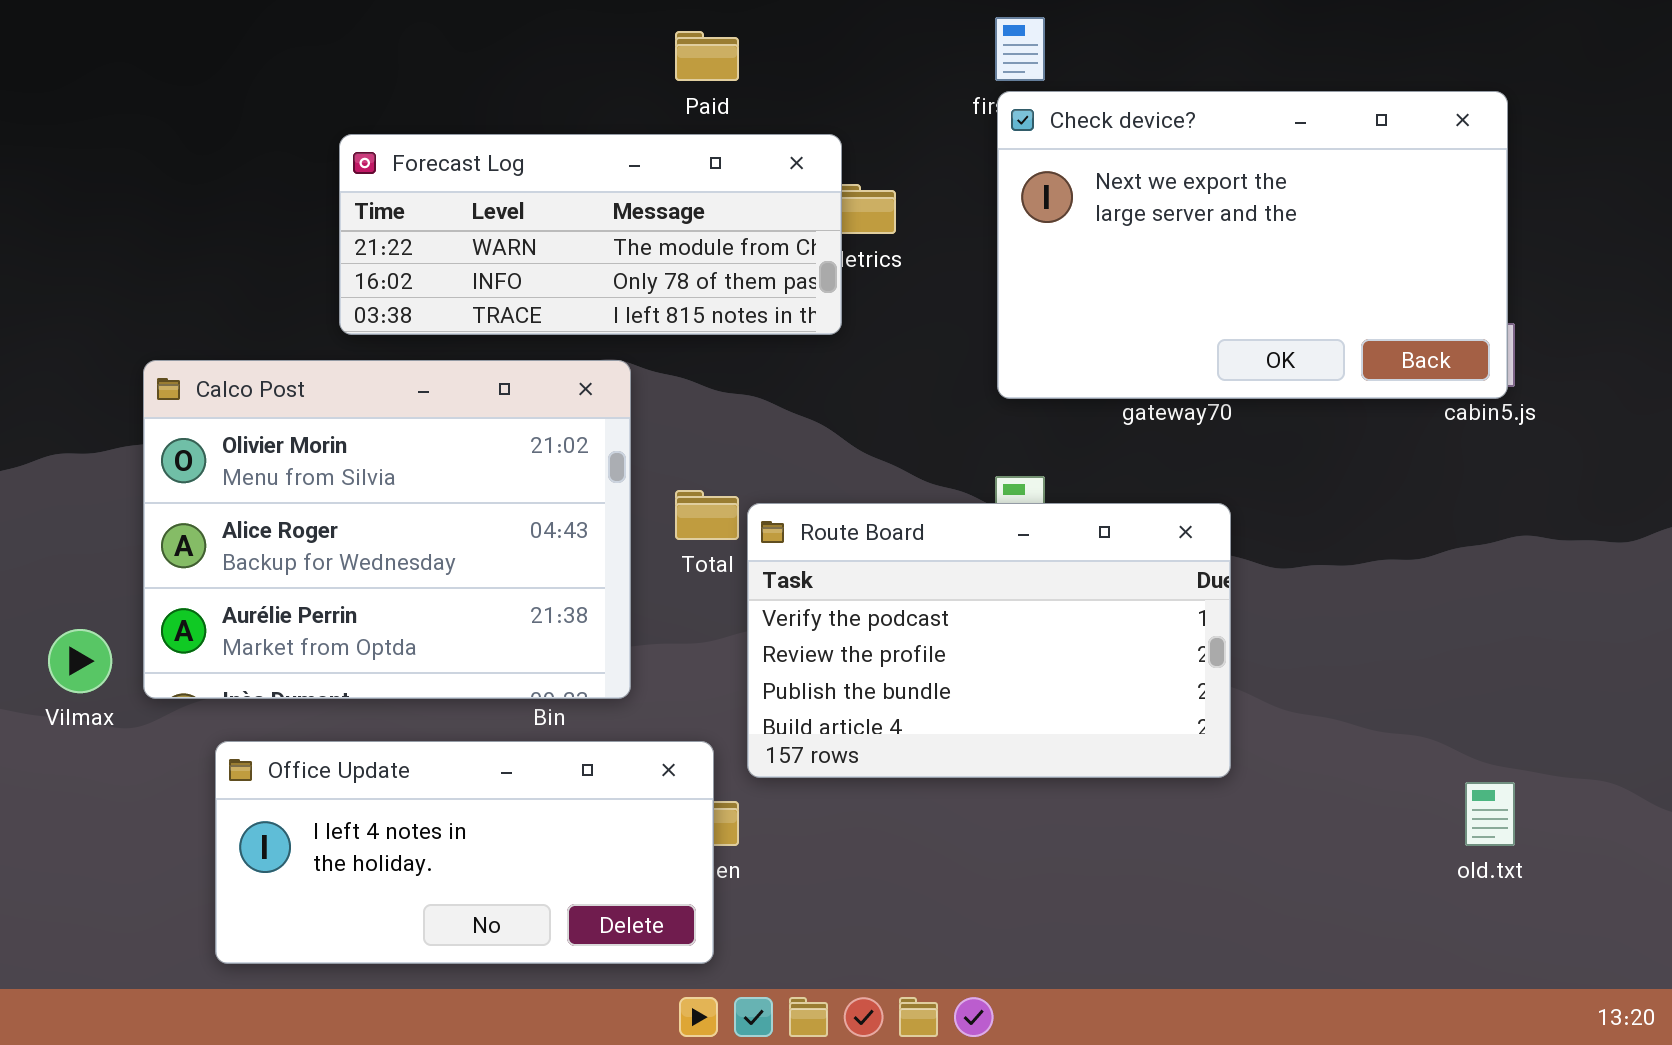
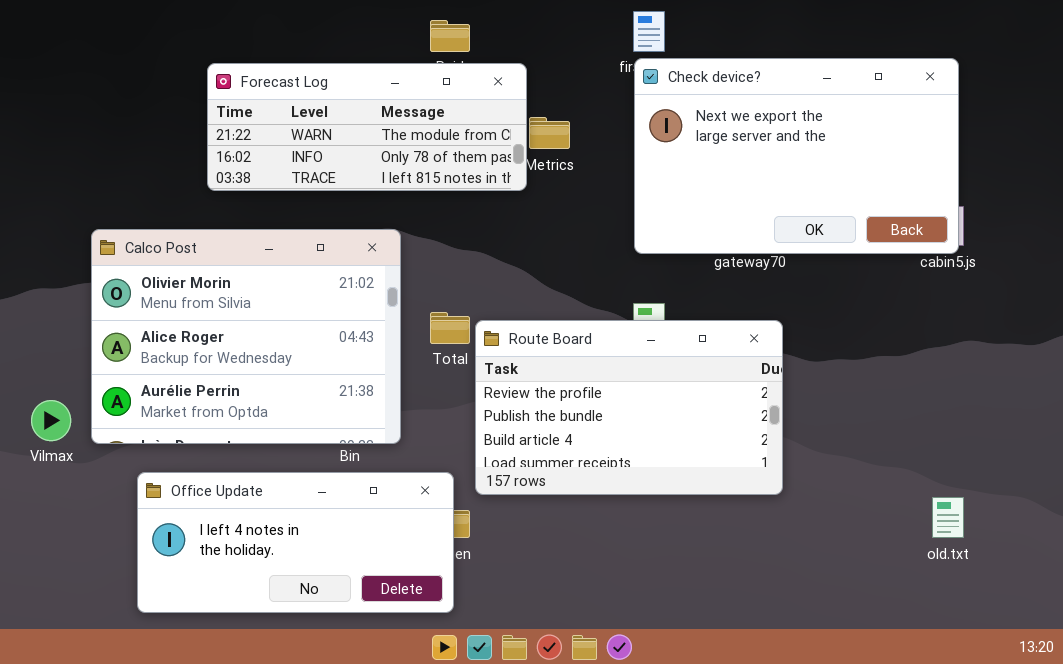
Forecast Log: [339,134,842,335] -> [207,63,527,191], moved
Route Board: [747,503,1231,778] -> [475,320,783,495], scrolled down 1 row

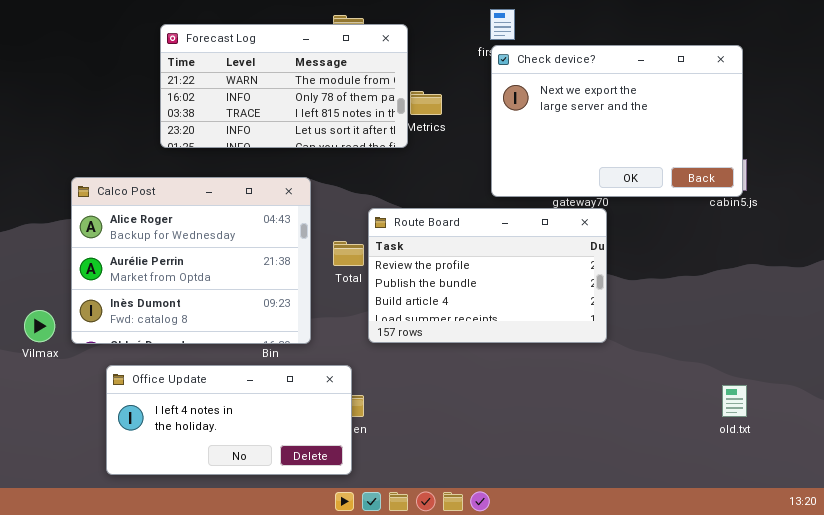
Forecast Log: [207,63,527,191] -> [160,24,408,148], resized
Calco Post: [91,229,401,444] -> [71,177,311,344], scrolled down 1 row
Route Board: [475,320,783,495] -> [368,208,607,343], moved

